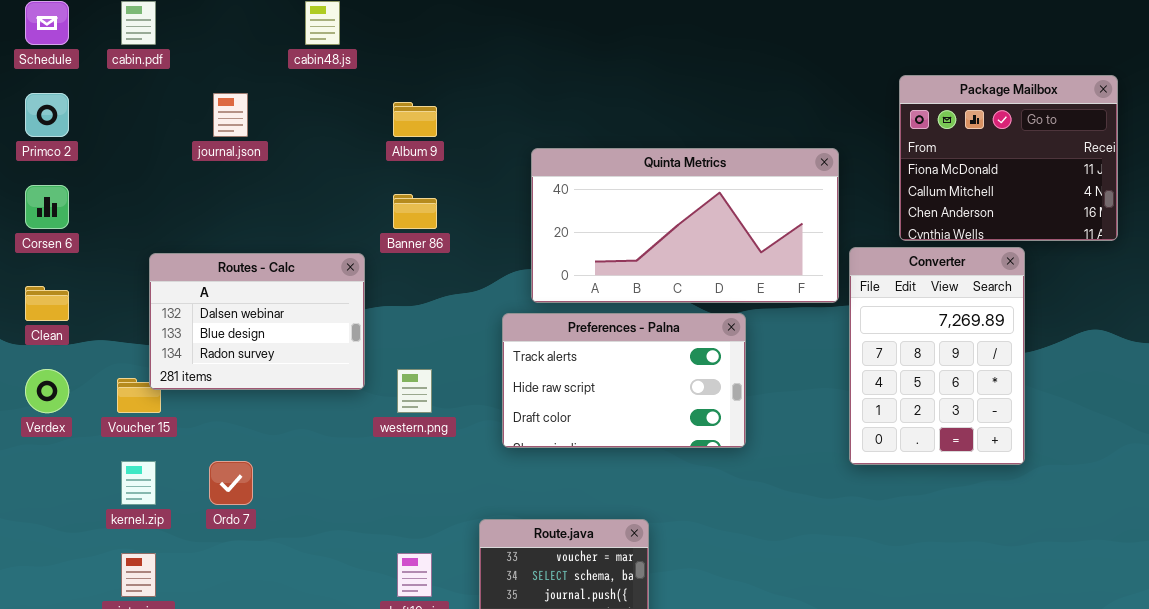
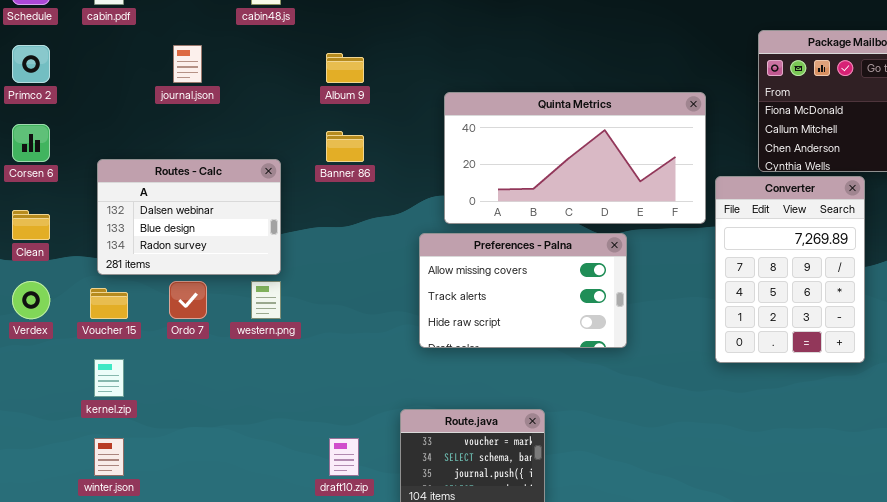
Routes - Calc: [149,253,365,390] -> [97,159,281,275], moved
Preferences - Palna: [502,313,746,448] -> [419,233,627,348], scrolled up 1 row
western.png: [397,369,432,413] -> [251,281,281,319], moved
Ordo 7: [209,461,253,505] -> [169,281,207,319], moved

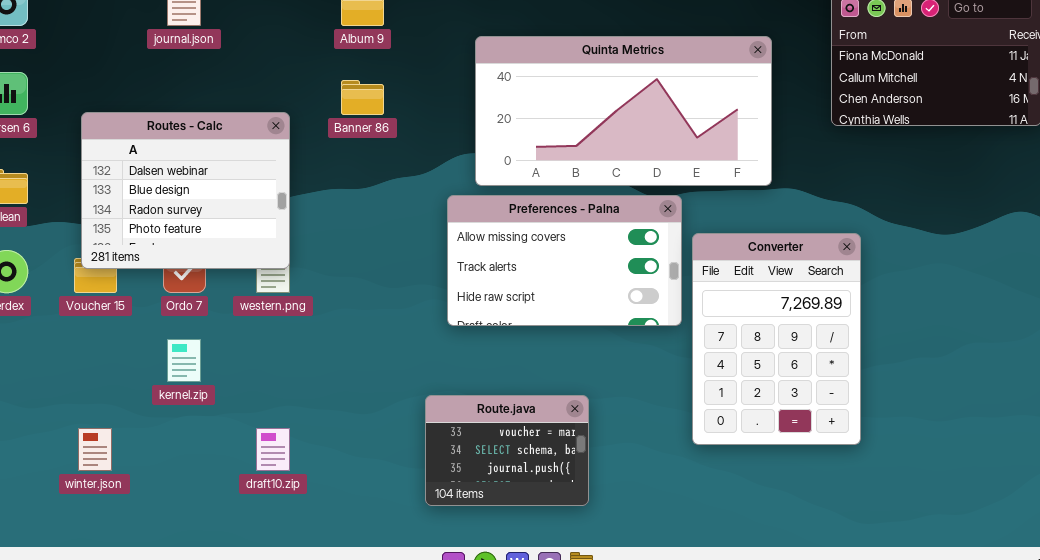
Routes - Calc: [97,159,281,275] -> [81,112,290,269], resized
Converter: [715,176,865,363] -> [692,233,861,445], moved
kernel.zip: [94,359,124,397] -> [167,339,201,382], moved
draft10.zip: [329,438,359,476] -> [256,428,290,471], moved

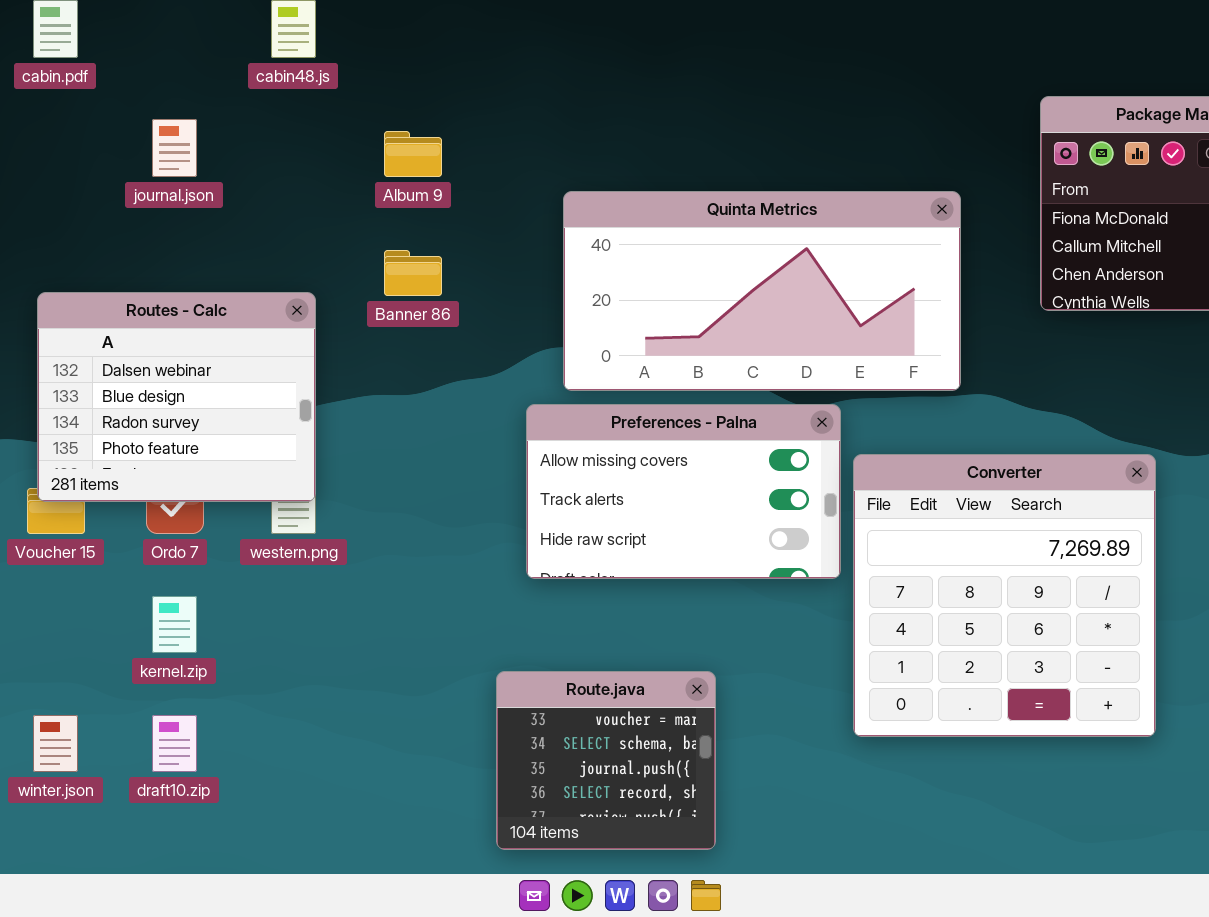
Converter: [692,233,861,445] -> [853,454,1156,737], resized
Route.java: [425,395,589,506] -> [496,671,716,850], resized
draft10.zip: [256,428,290,471] -> [152,715,197,772], moved

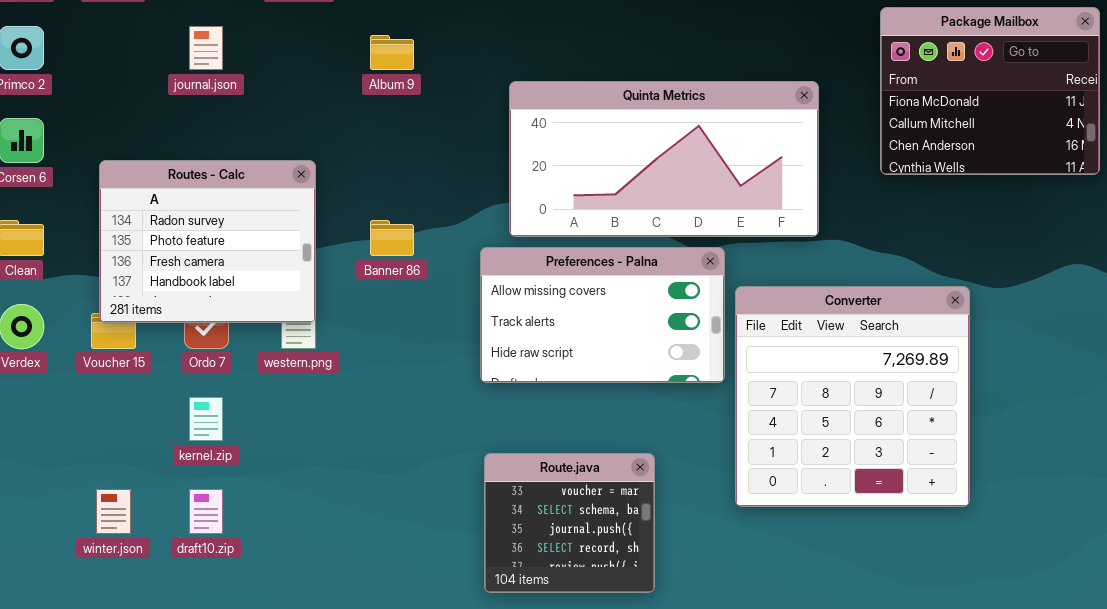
Banner 86: [384,250,442,296] -> [370,220,414,256], moved
Routes - Calc: [37,292,316,502] -> [99,160,316,323], scrolled down 2 rows
Route.java: [496,671,716,850] -> [484,453,655,593], moved

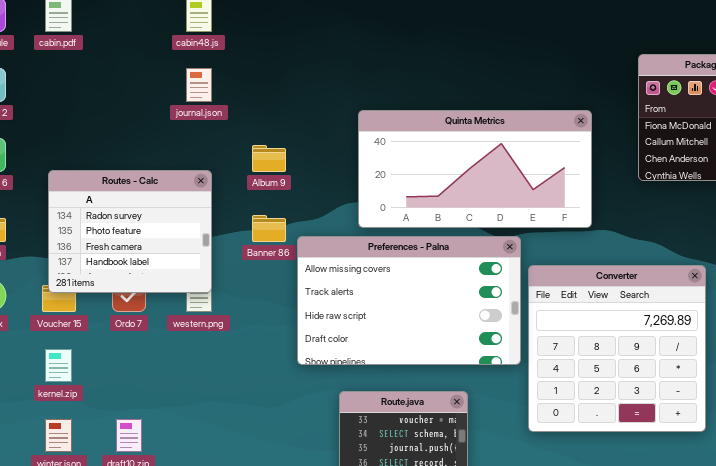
journal.json: [189,26,223,70] -> [186,68,212,102], moved
Album 9: [370,35,414,70] -> [252,145,286,172], moved
Preferences - Palna: [480,247,725,383] -> [297,236,521,365], resized
kernel.zip: [189,397,223,441] -> [45,349,72,382], moved

